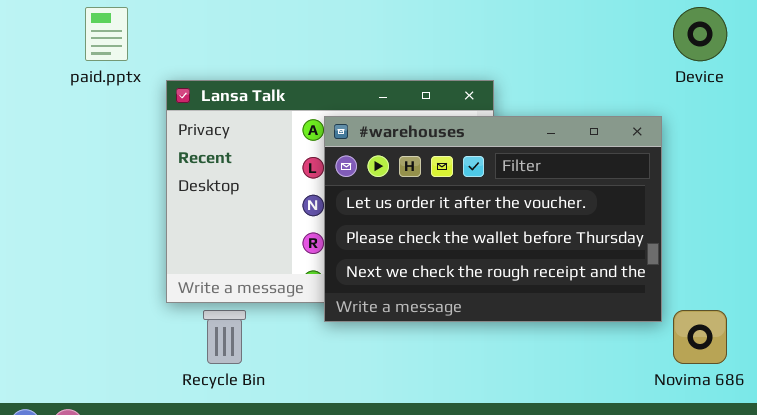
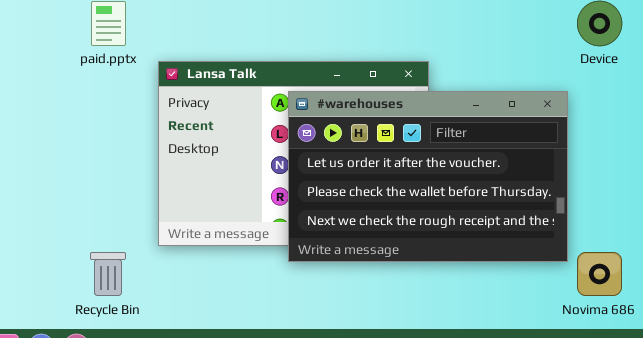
Recycle Bin: [203,310,246,364] -> [90,252,126,296], moved

